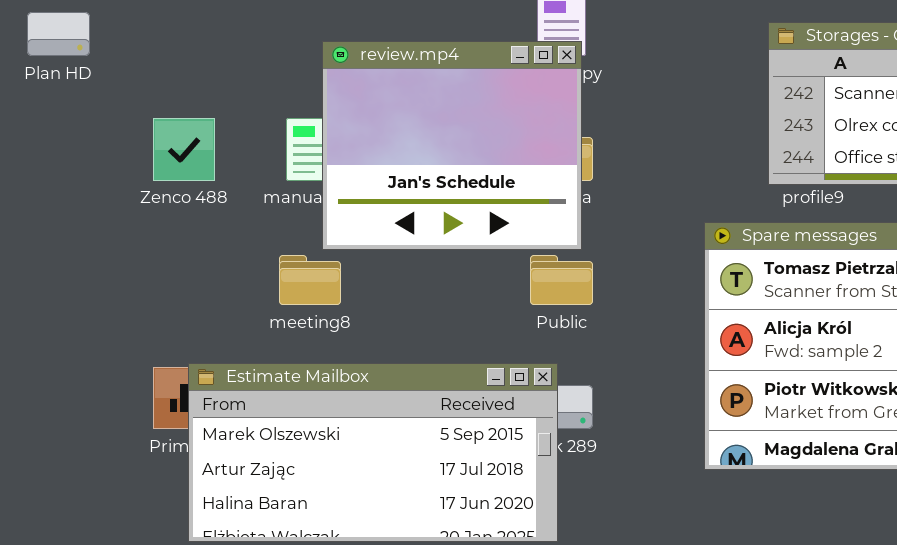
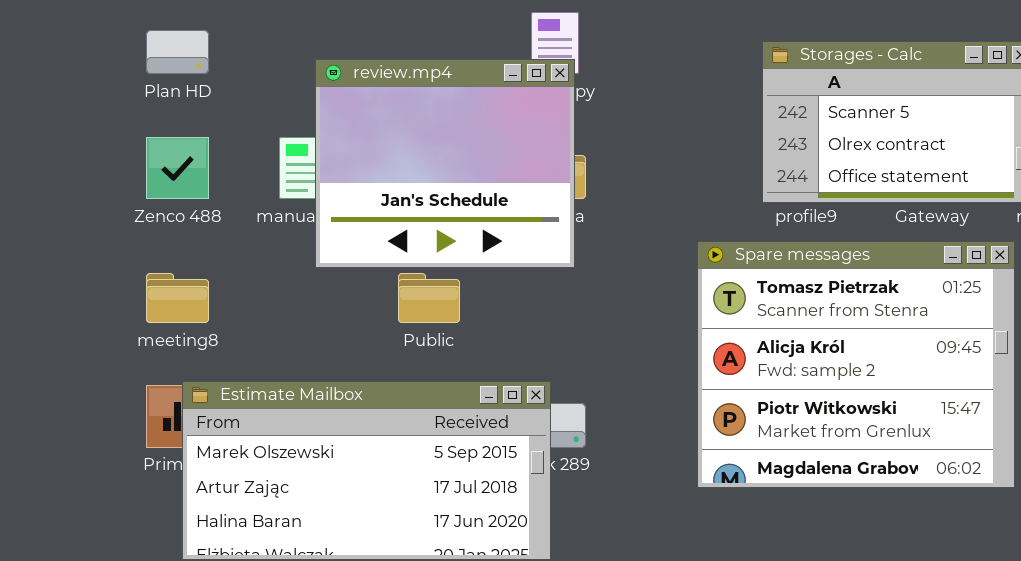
Plan HD: [27,12,90,56] -> [146,30,209,74], moved
meeting8: [279,255,341,305] -> [146,273,209,323], moved
Public: [530,255,593,305] -> [398,273,460,323], moved

